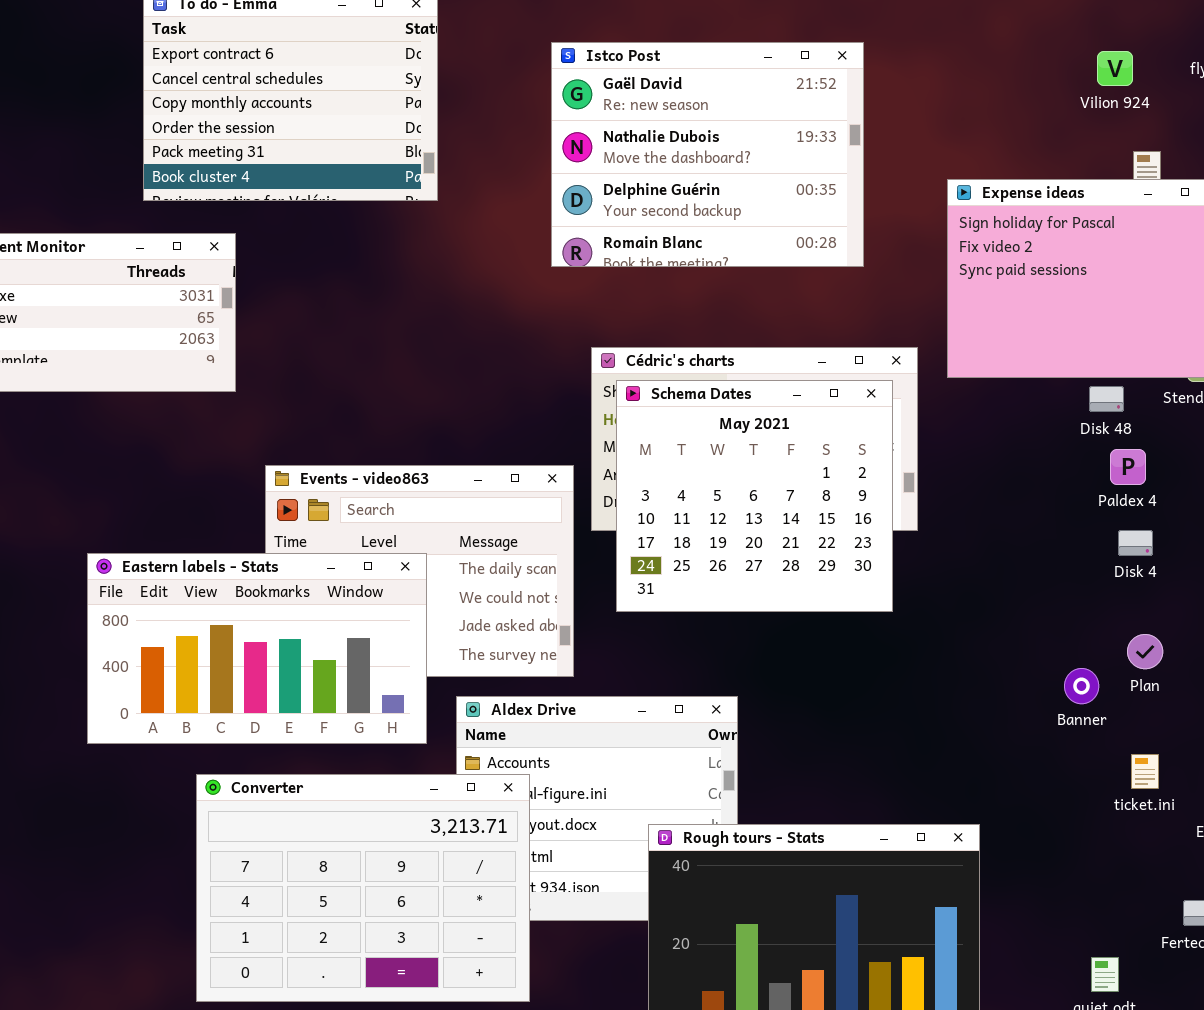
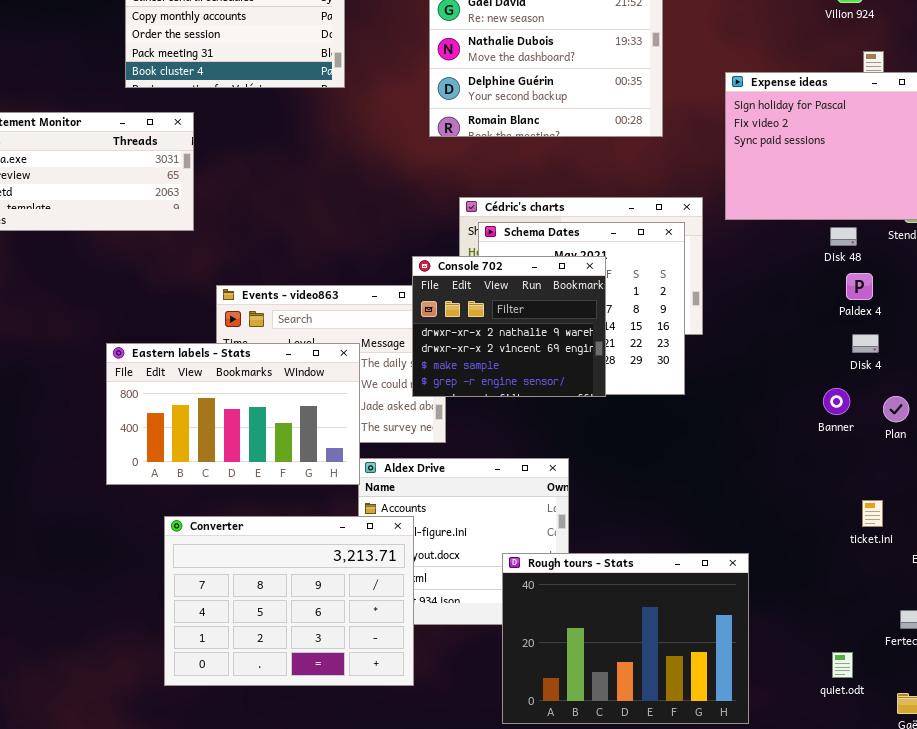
Console 702: none -> [412,256,606,397], opened
Eastern labels - Stats: [87,553,427,744] -> [106,343,360,485], moved
Plan: [1127,634,1163,669] -> [883,396,909,422], moved
Banner: [1064,668,1099,704] -> [823,388,850,415], moved

